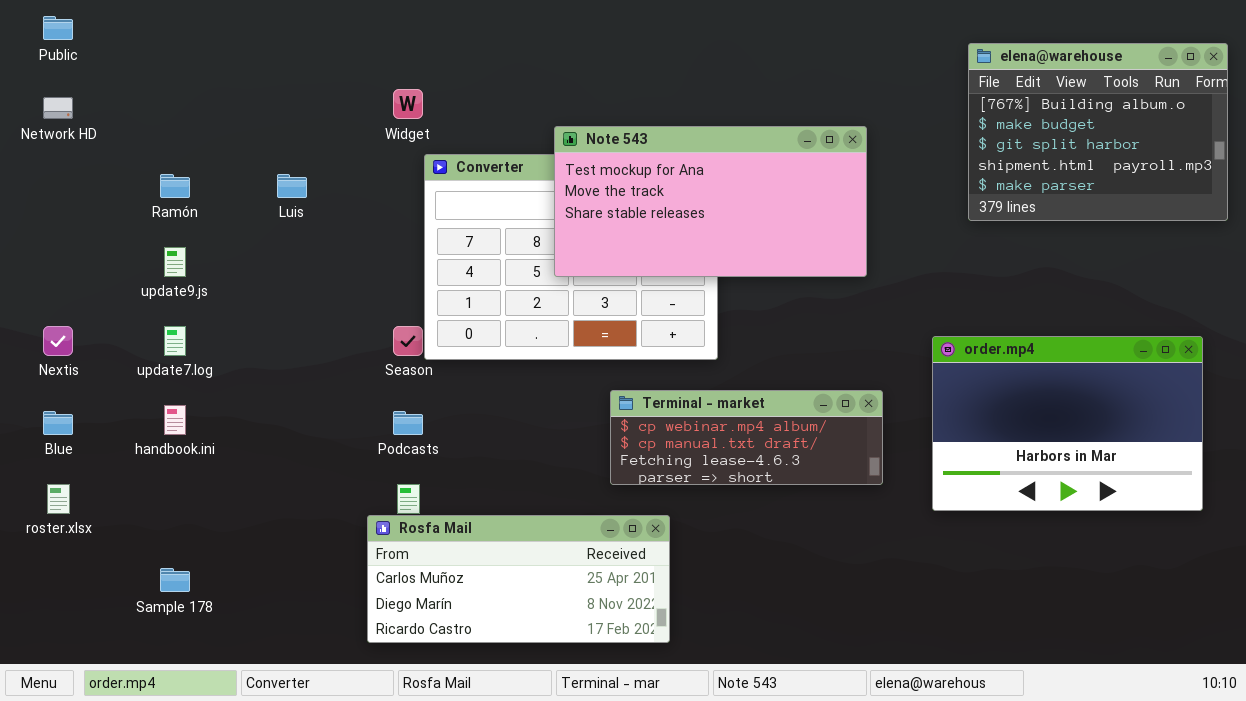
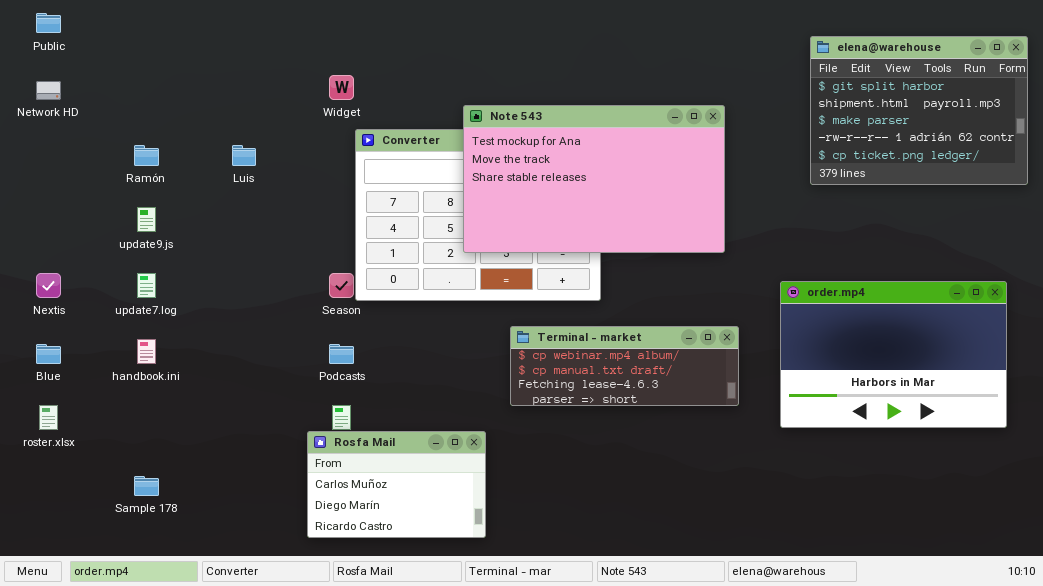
elena@warehouse: [968,43,1228,221] -> [810,36,1028,185], scrolled down 2 rows
Note 543: [554,126,867,277] -> [463,105,725,253], resized
Rosfa Mail: [367,515,670,643] -> [307,431,486,538], resized

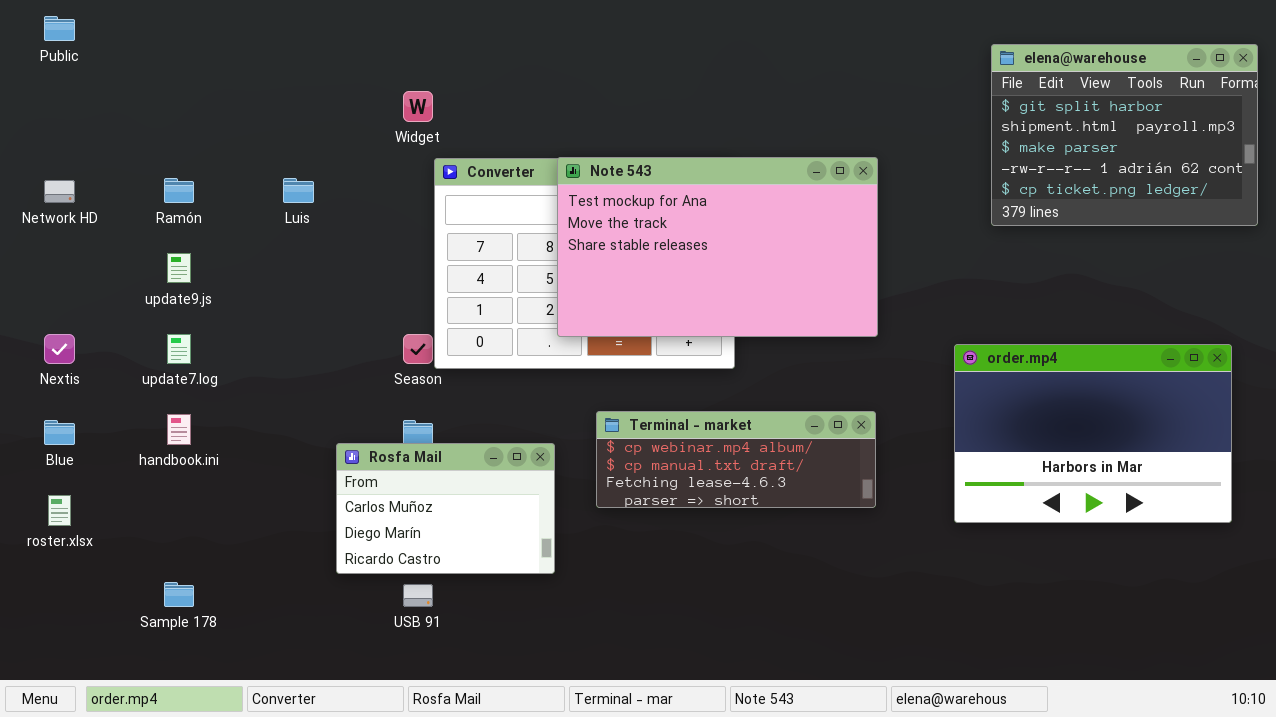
Network HD: [36,81,61,100] -> [44,180,75,203], moved
Note 543: [463,105,725,253] -> [557,157,878,337], moved
Terminal - market: [510,326,739,406] -> [596,411,876,508], moved
Rosfa Mail: [307,431,486,538] -> [336,443,555,574], moved

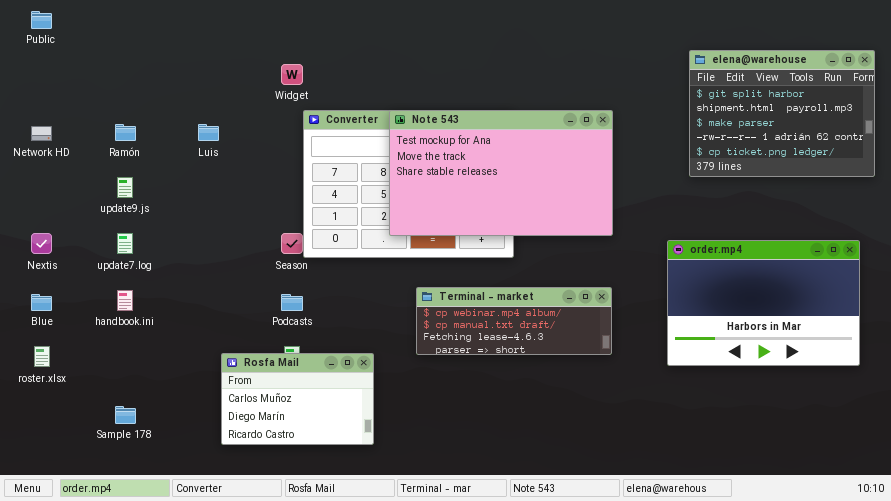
elena@warehouse: [991,44,1258,226] -> [689,50,875,177], moved
Rosfa Mail: [336,443,555,574] -> [221,353,374,445], moved

